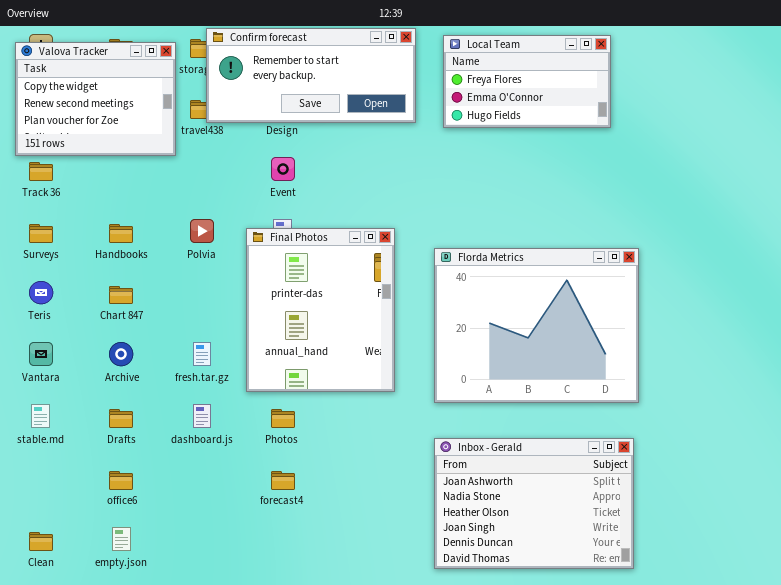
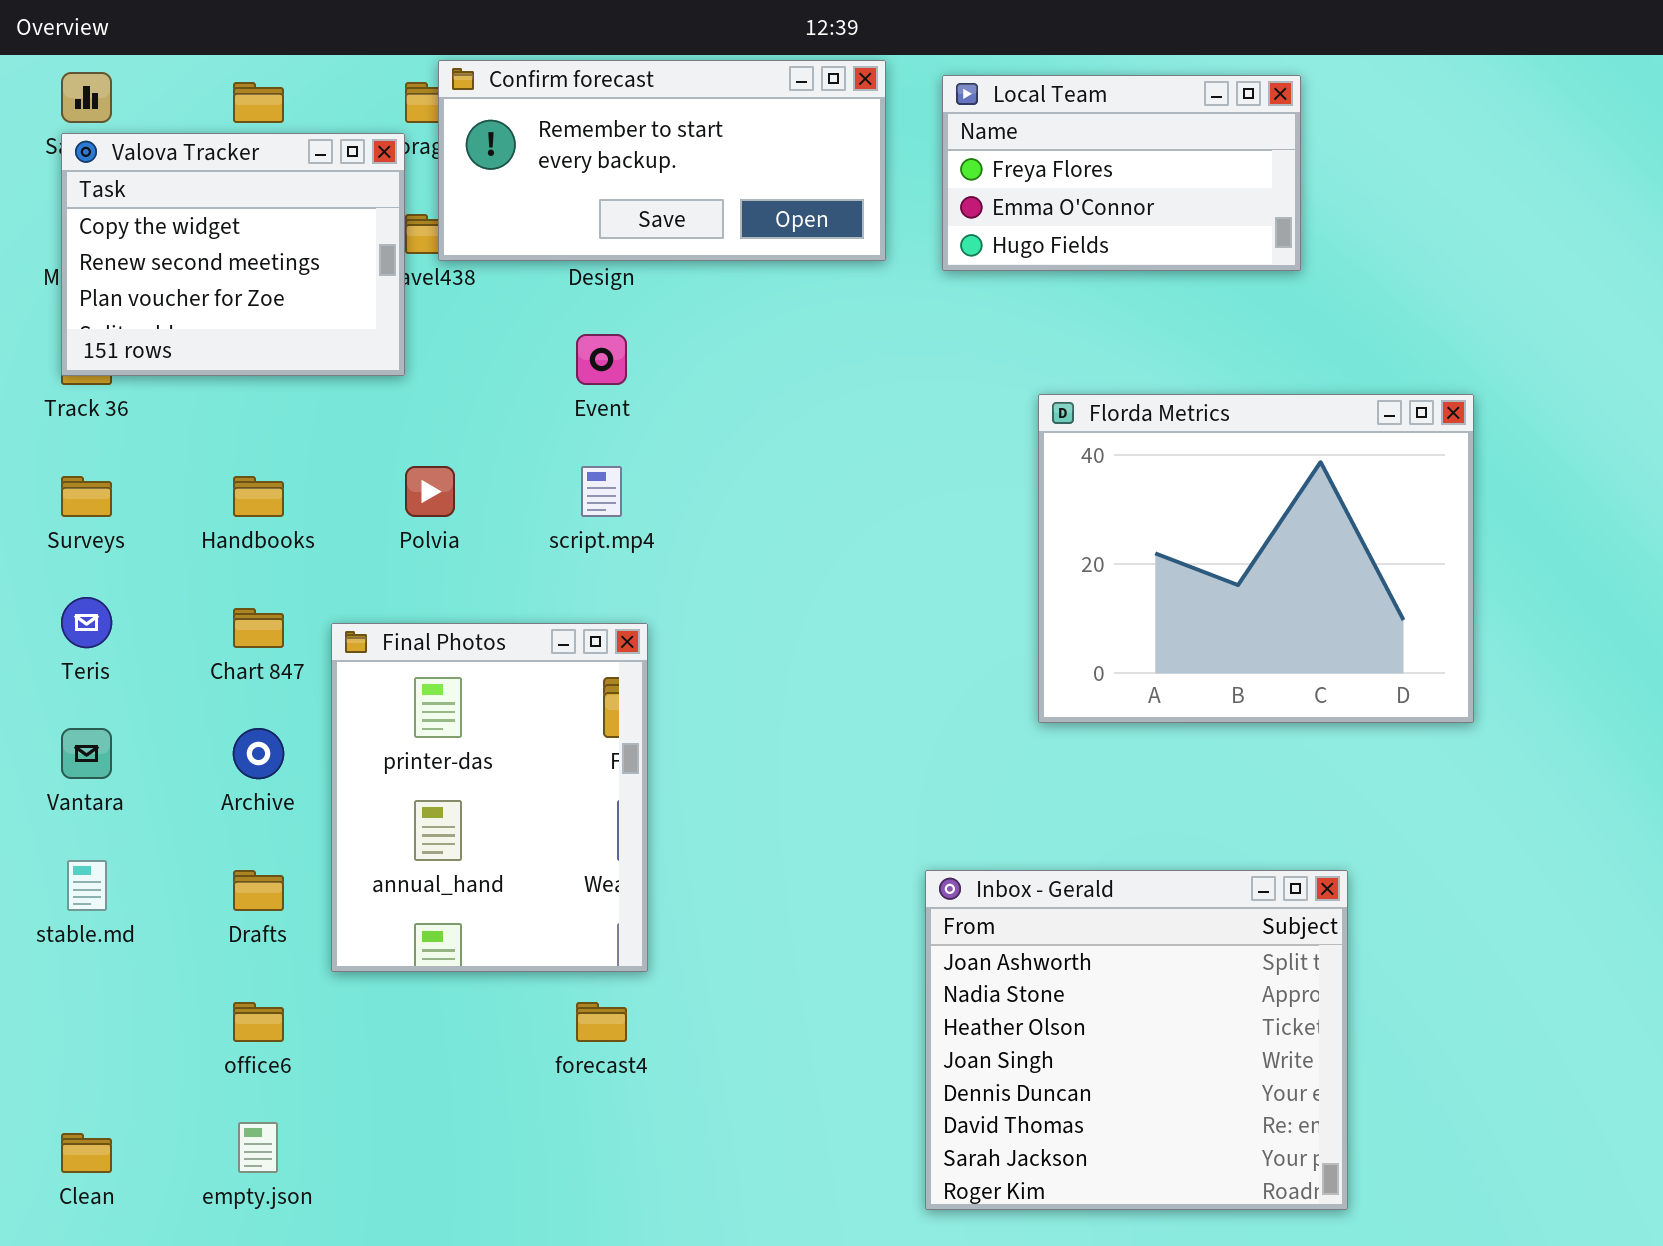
Valova Tracker: [15,42,176,156] -> [61,133,405,376], moved
Final Photos: [246,228,395,392] -> [331,623,648,972], moved
Florda Metrics: [434,248,639,403] -> [1038,394,1474,723], moved
Inbox - Gerald: [434,438,634,569] -> [925,870,1348,1210], resized

